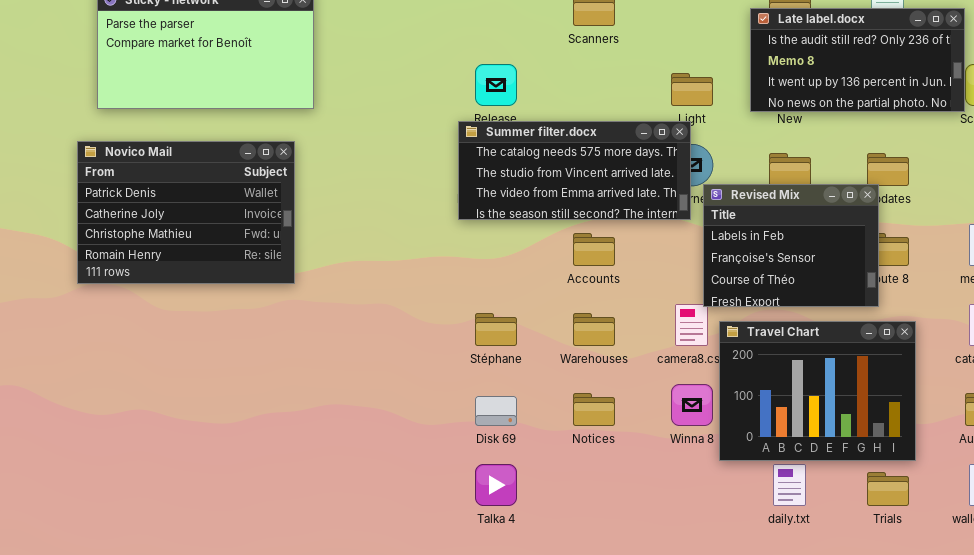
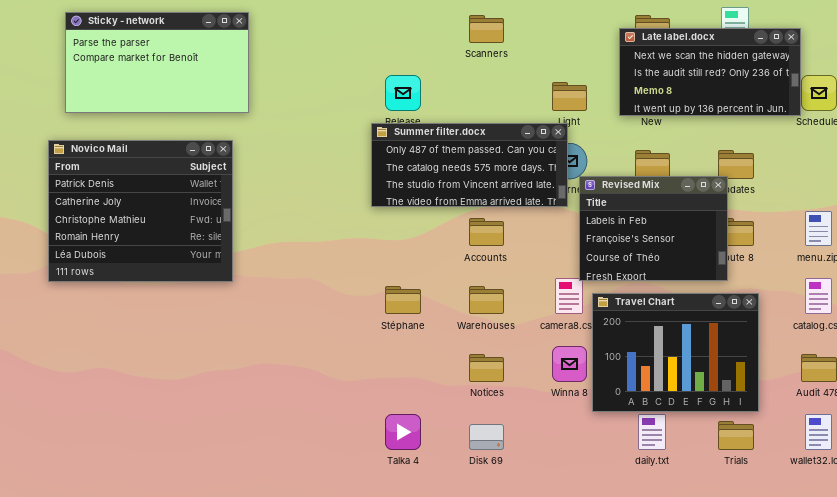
Late label.docx: [750,8,965,112] -> [619,28,801,116], scrolled up 1 row
Summer filter.docx: [458,121,691,220] -> [371,123,568,207], scrolled up 1 row
Novico Mail: [77,141,295,284] -> [48,140,233,282], resized
Disk 69: [475,396,517,426] -> [469,424,504,450], moved

